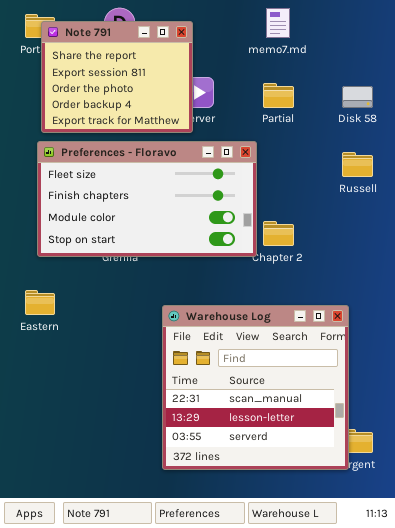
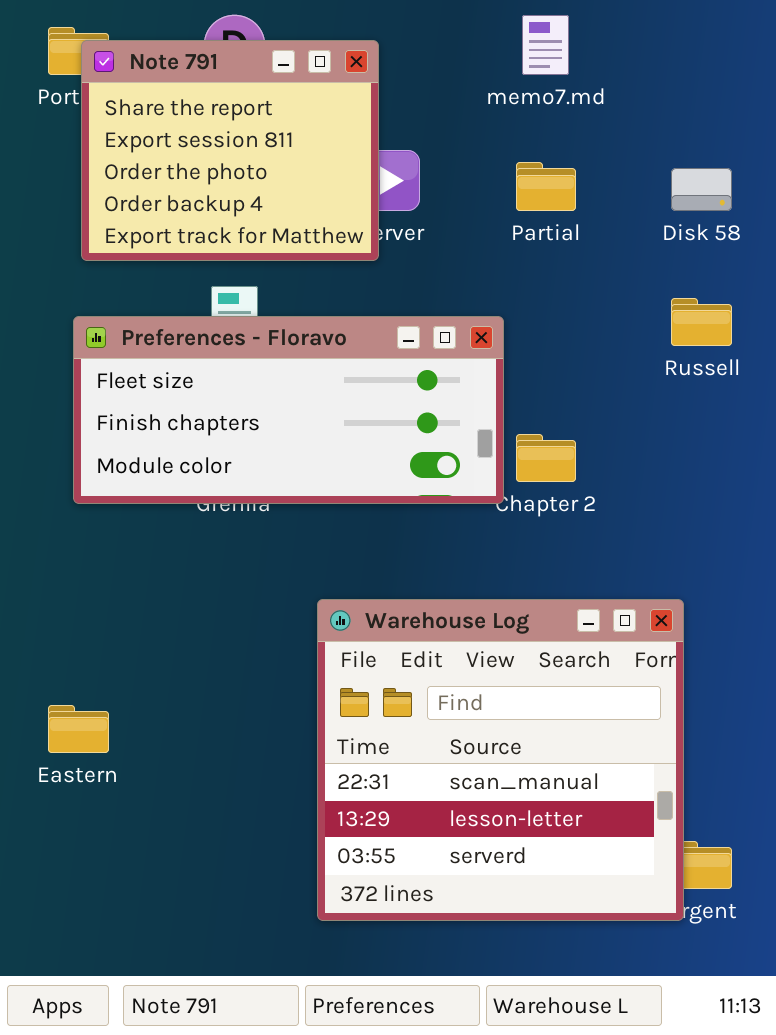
Preferences - Floravo: [37,141,257,257] -> [73,316,504,504], resized
Eastern: [25,290,55,315] -> [48,705,109,753], moved

